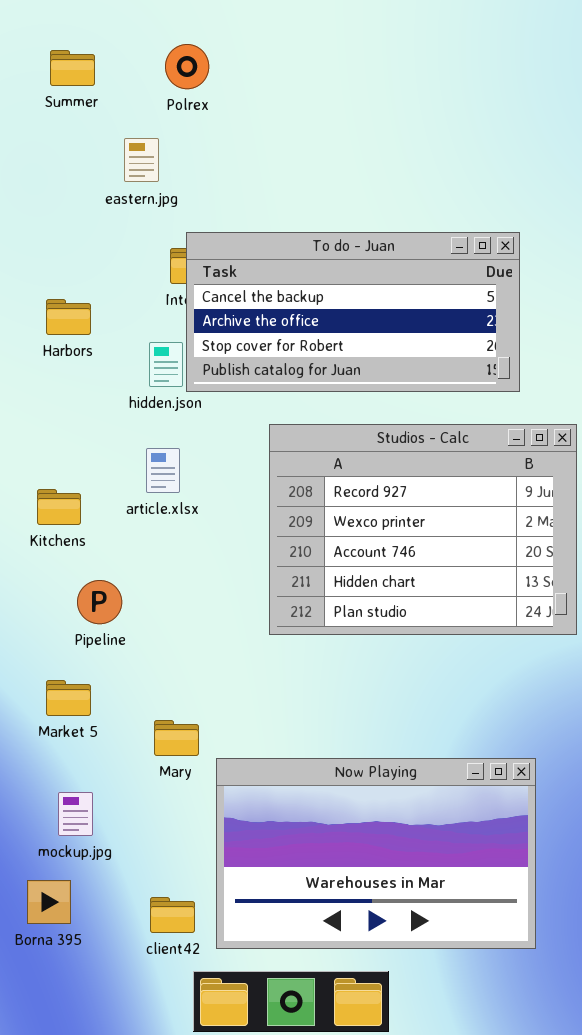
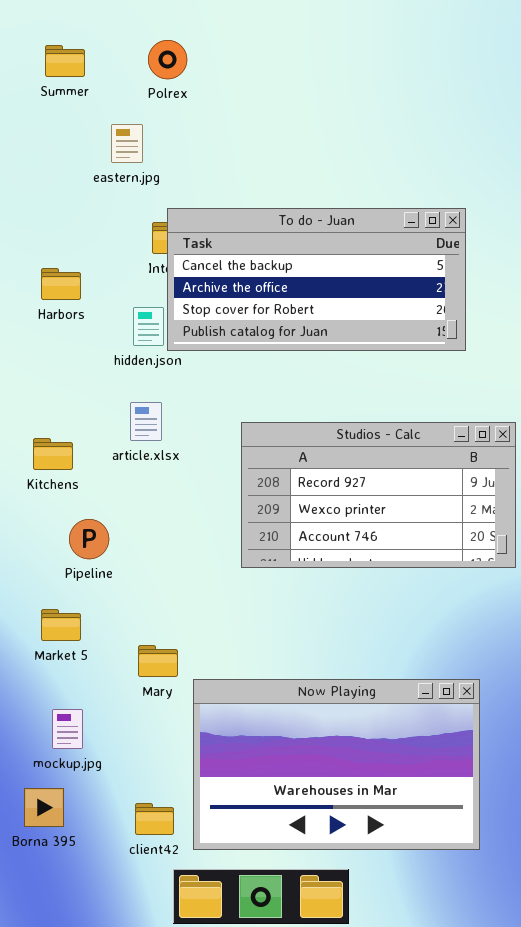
Studios - Calc: [269,424,577,635] -> [241,422,516,568], resized

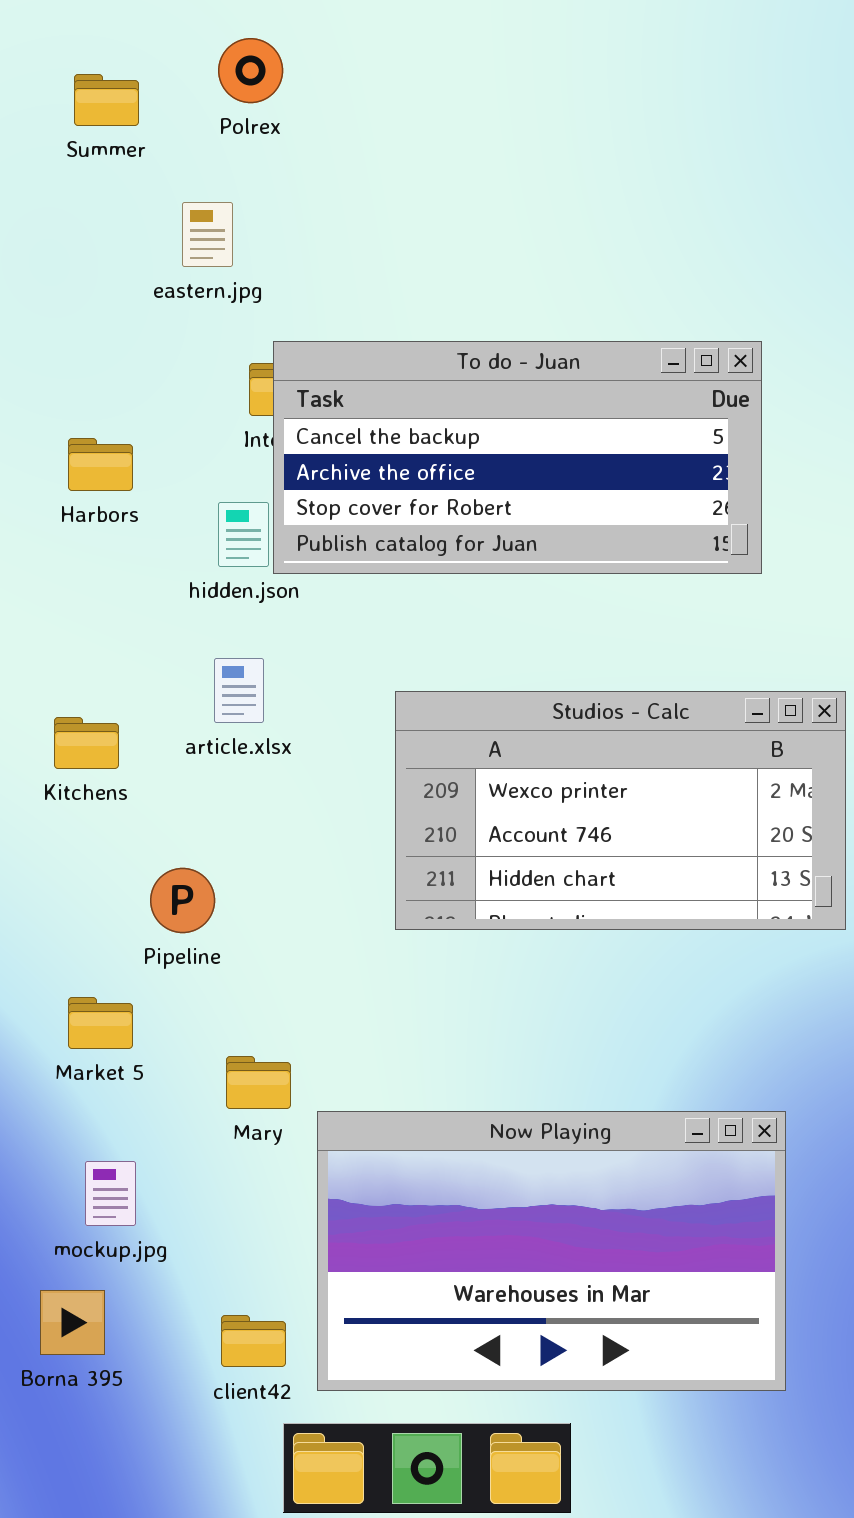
Polrex: [148,40,187,79] -> [218,38,283,103], moved
Studios - Calc: [241,422,516,568] -> [395,691,846,930], scrolled down 1 row
Pipeline: [69,519,109,559] -> [150,868,215,933], moved

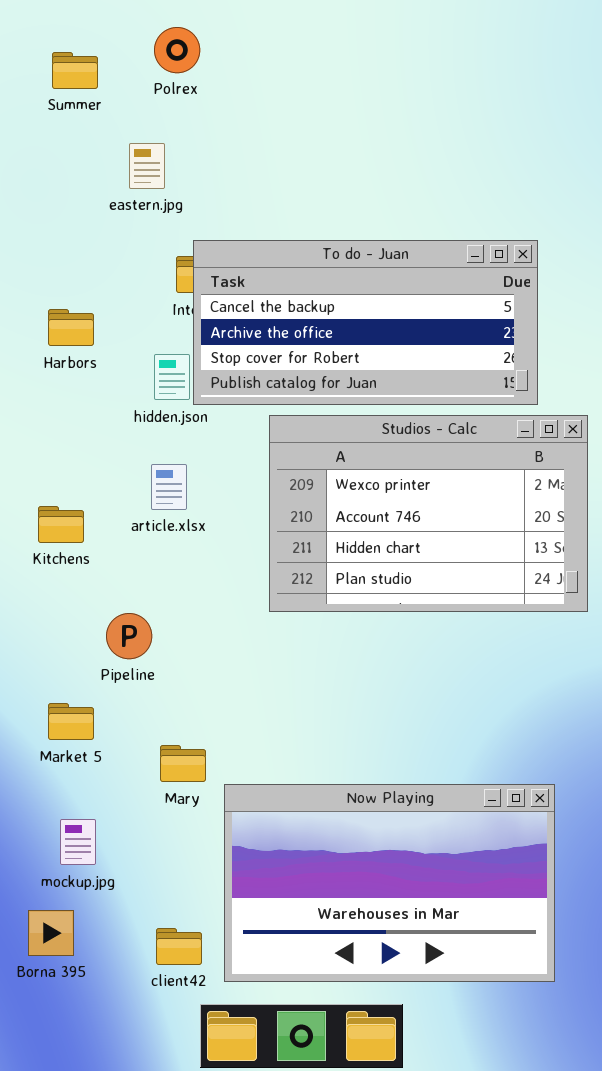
Studios - Calc: [395,691,846,930] -> [269,415,588,612], moved, resized

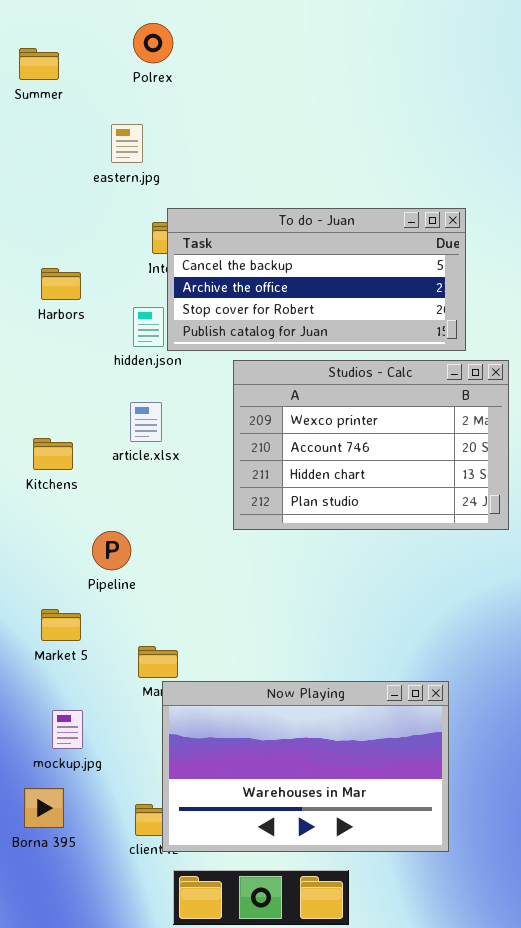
Summer: [52,52,98,89] -> [19,48,59,80], moved
Now Playing: [224,784,555,982] -> [162,681,449,852], moved

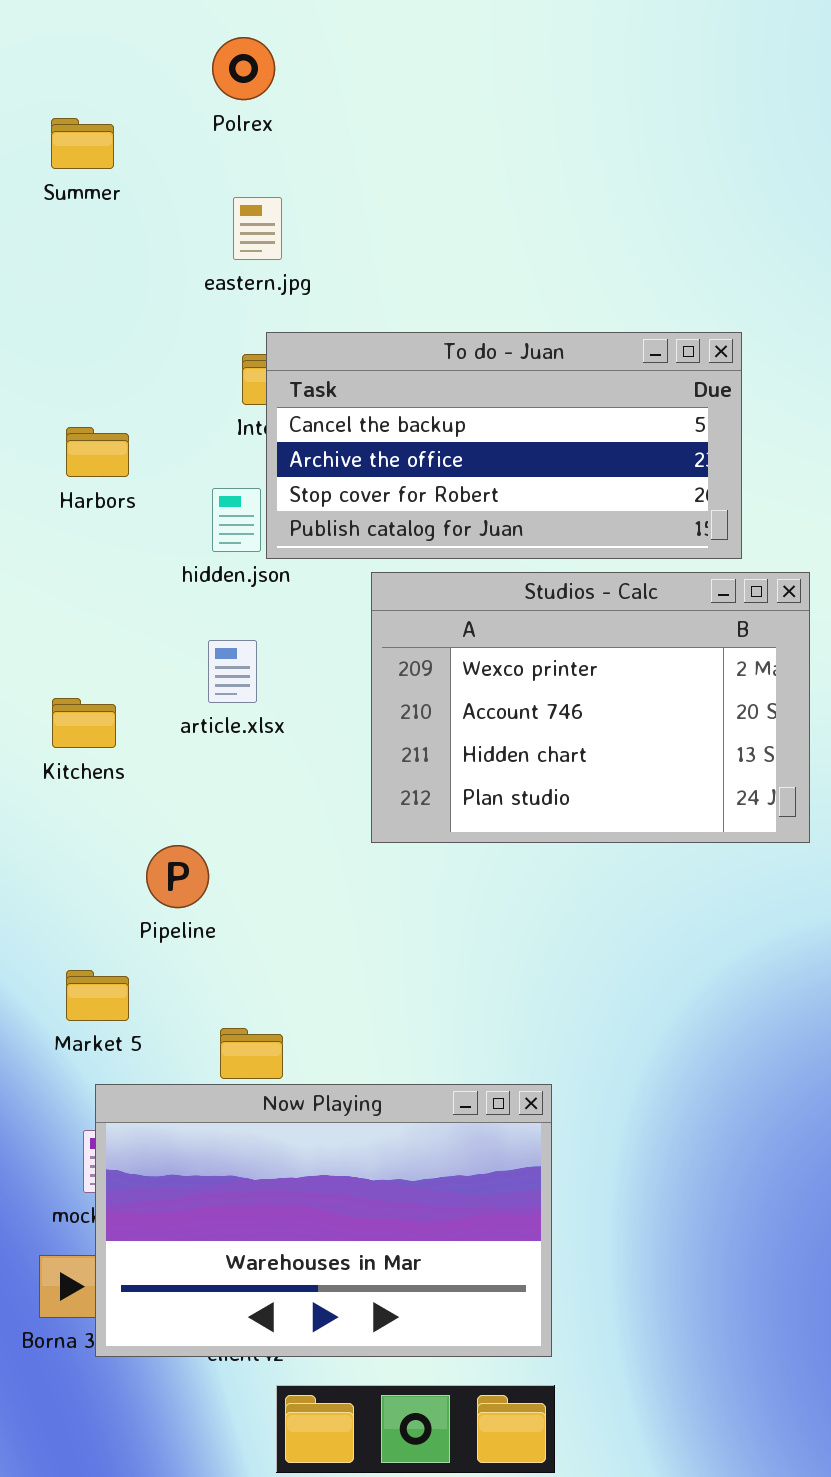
Summer: [19,48,59,80] -> [51,118,114,169], moved
eastern.jpg: [111,124,143,163] -> [233,197,282,260], moved
Now Playing: [162,681,449,852] -> [95,1084,552,1357], moved

